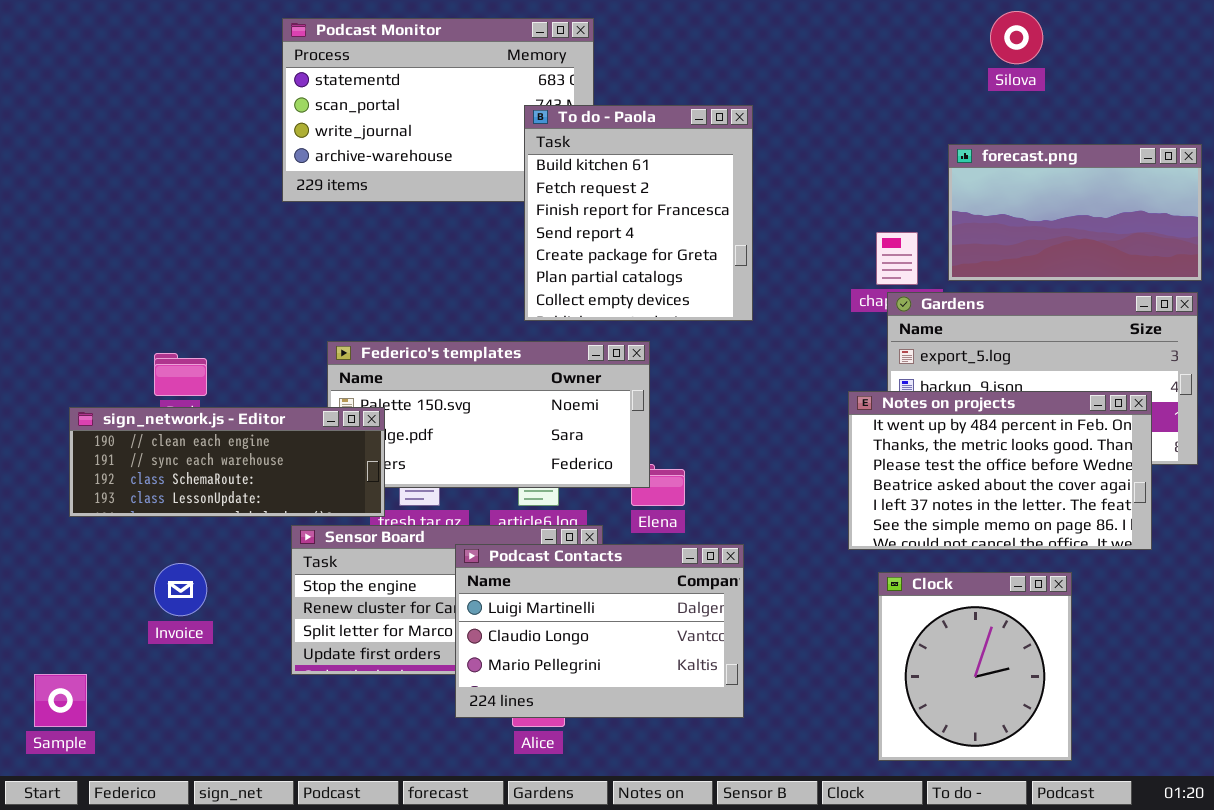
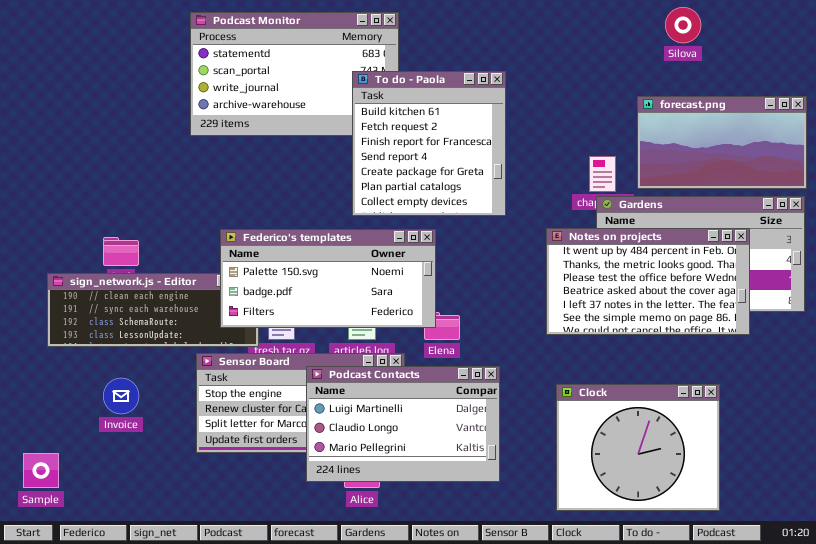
Federico's templates: [327,341,650,488] -> [220,229,436,328], raised
Notes on projects: [848,391,1152,550] -> [546,228,750,335], moved
Clock: [878,572,1072,761] -> [556,384,720,511], resized

